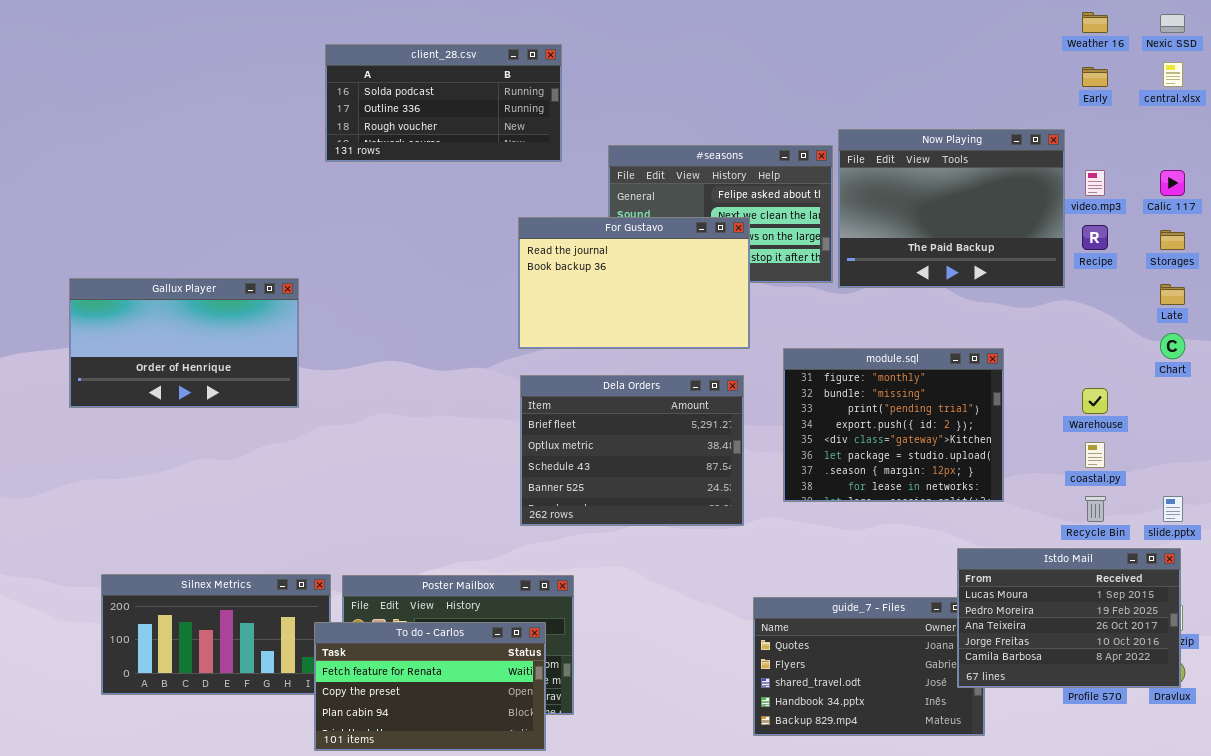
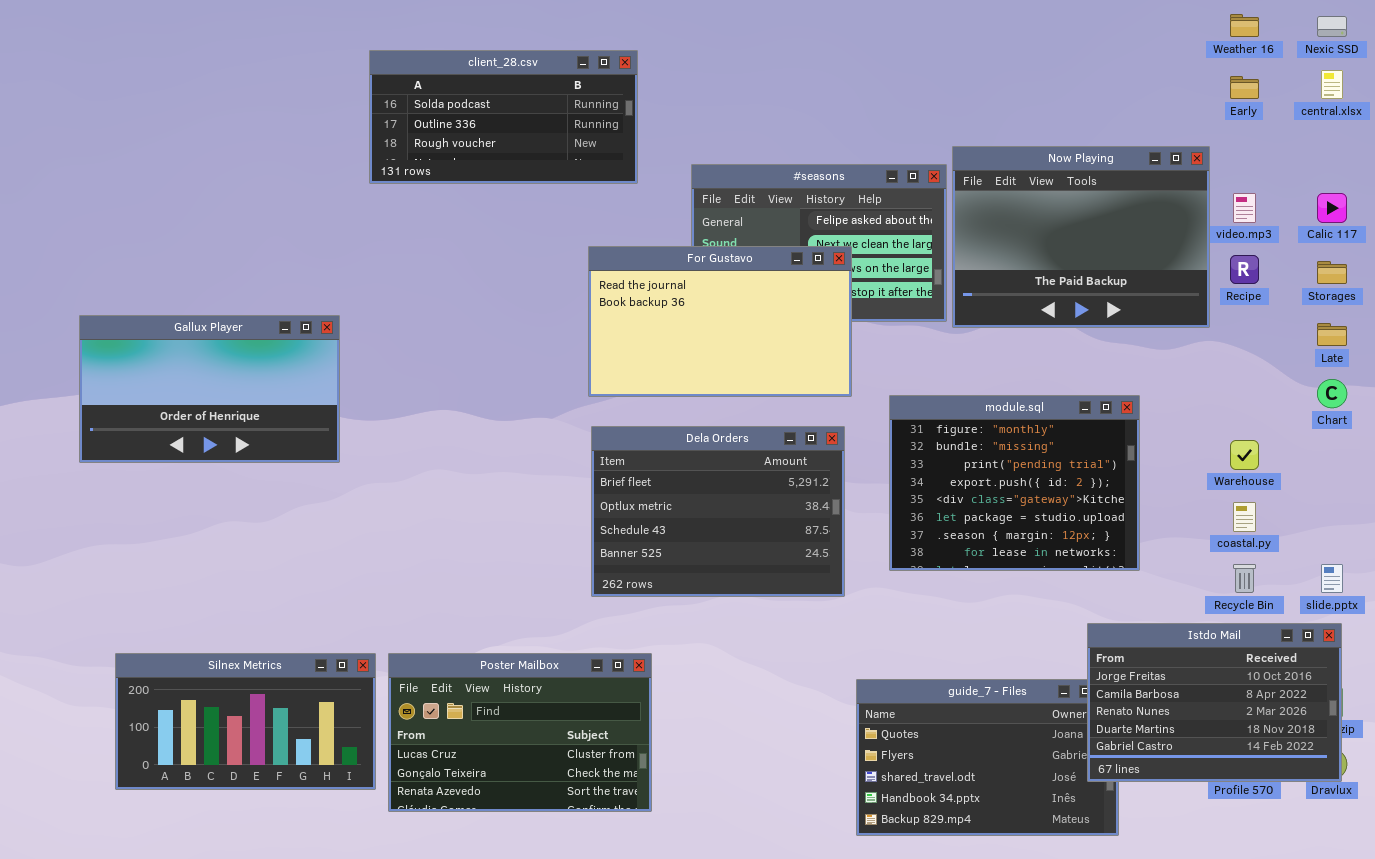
Istdo Mail: [957,548,1181,688] -> [1087,623,1342,782], scrolled down 3 rows
To do - Carlos: [314,622,546,751] -> none, closed

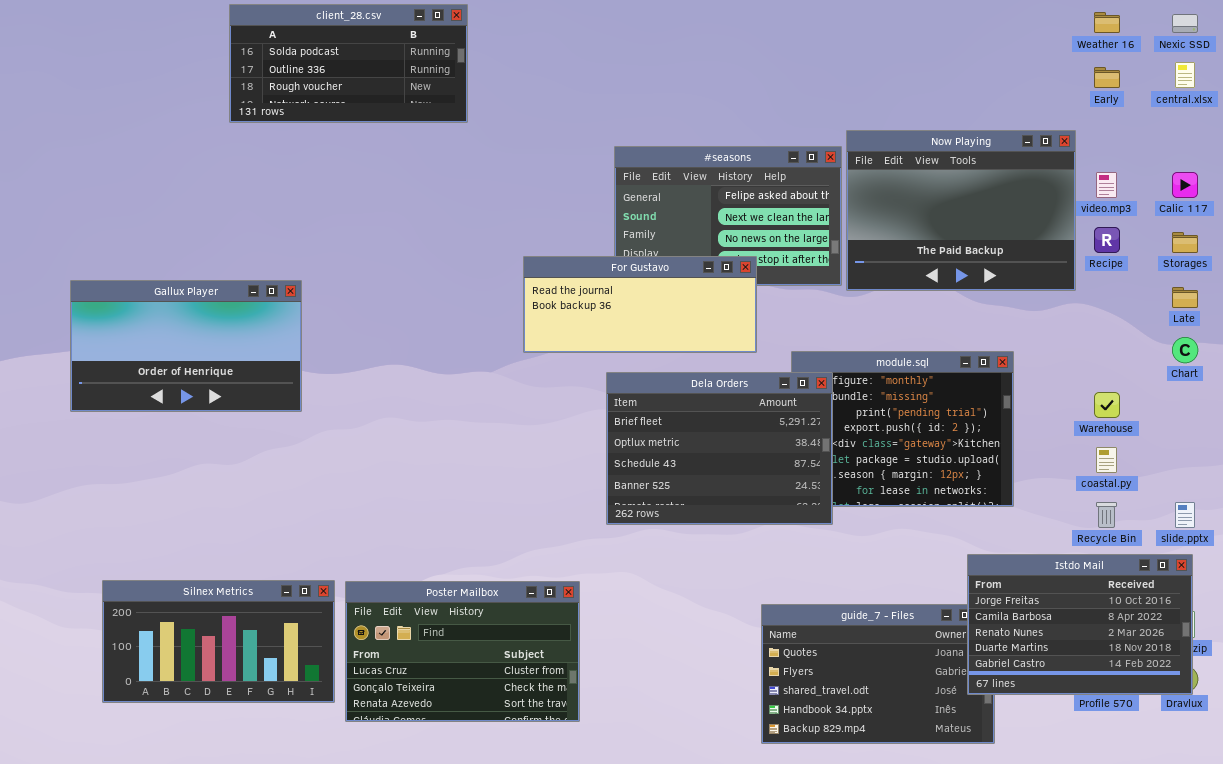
client_28.csv: [369,50,638,184] -> [229,4,468,123], moved
For Gustavo: [588,246,852,397] -> [523,256,757,353], resized
Dela Orders: [591,426,845,597] -> [606,372,833,525], moved

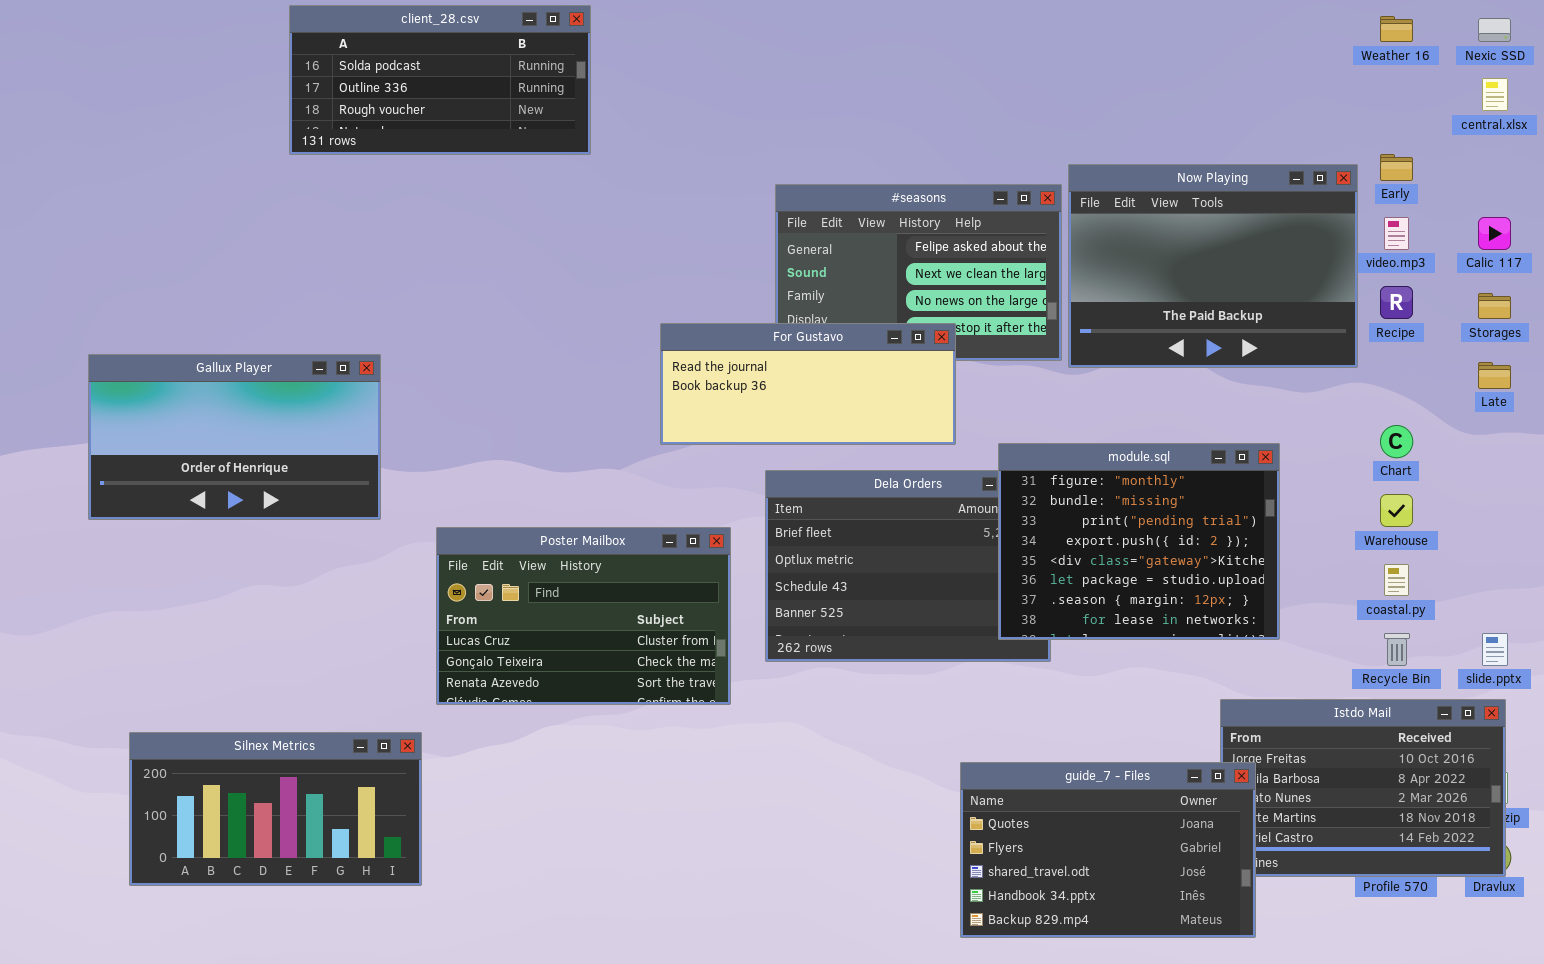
Early: [1094,67,1120,88] -> [1380,154,1413,181], moved
Chart: [1172,337,1198,363] -> [1380,425,1413,458], moved
module.sql: [791,351,1014,507] -> [998,443,1280,640], raised
Poster Mailbox: [345,581,580,722] -> [436,527,731,705], moved
guide_7 - Files: [761,604,995,744] -> [960,762,1256,938], raised

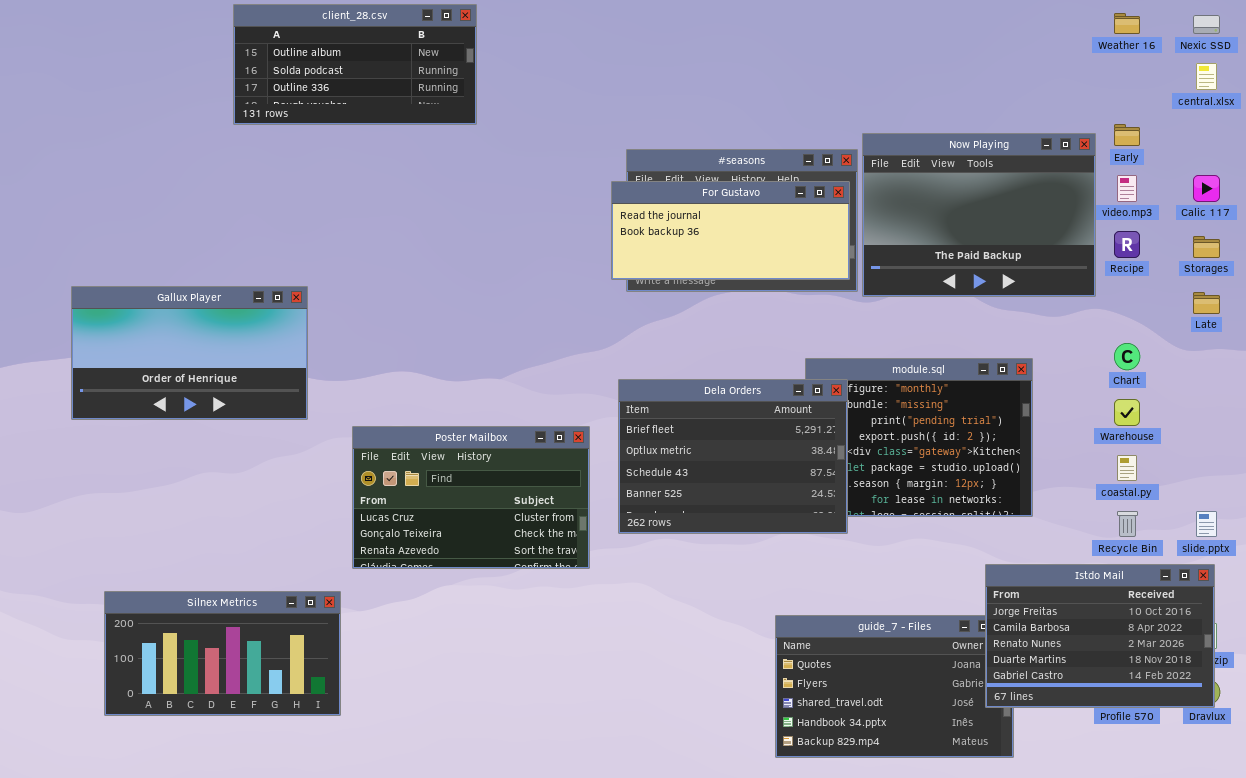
client_28.csv: [289,5,591,155] -> [233,4,477,125], scrolled up 1 row
For Gustavo: [660,323,956,445] -> [611,181,850,280], moved
Dela Orders: [765,470,1051,662] -> [618,379,848,534], raised
Istdo Mail: [1220,699,1506,877] -> [985,564,1215,708], raised

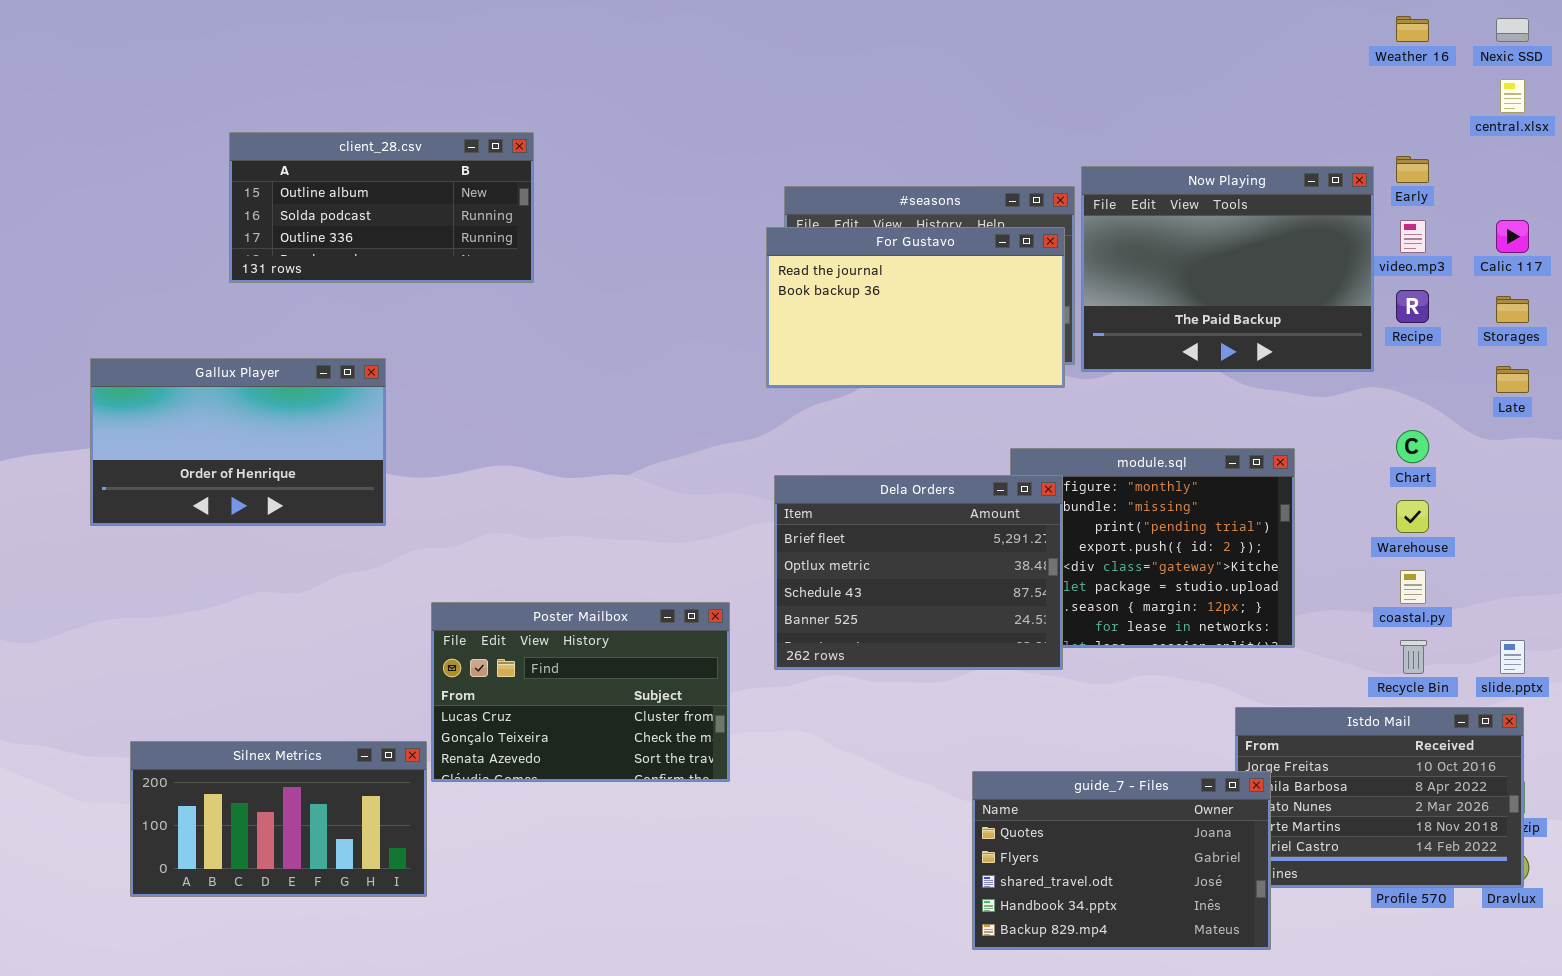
client_28.csv: [233,4,477,125] -> [229,132,534,283], moved
For Gustavo: [611,181,850,280] -> [766,227,1065,388], resized
Poster Mailbox: [352,426,590,569] -> [431,602,730,782], moved
guide_7 - Files: [775,615,1014,758] -> [972,771,1271,950], raised

